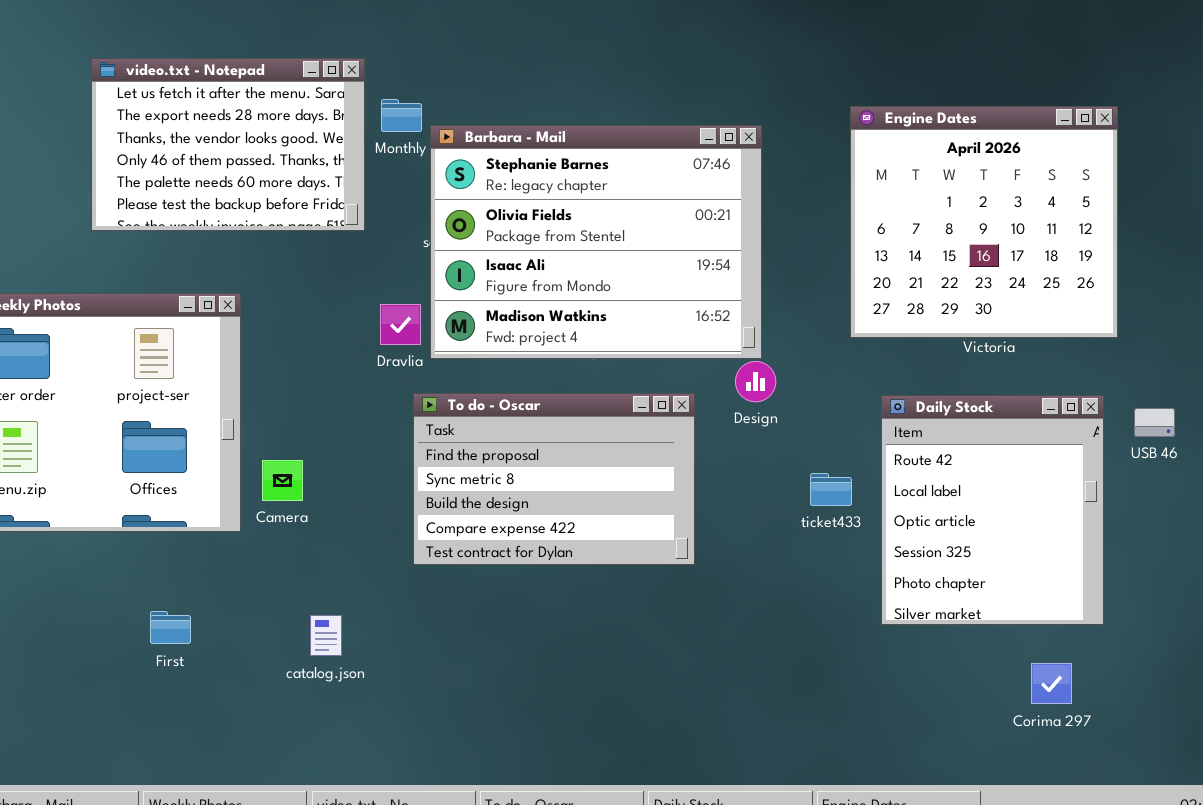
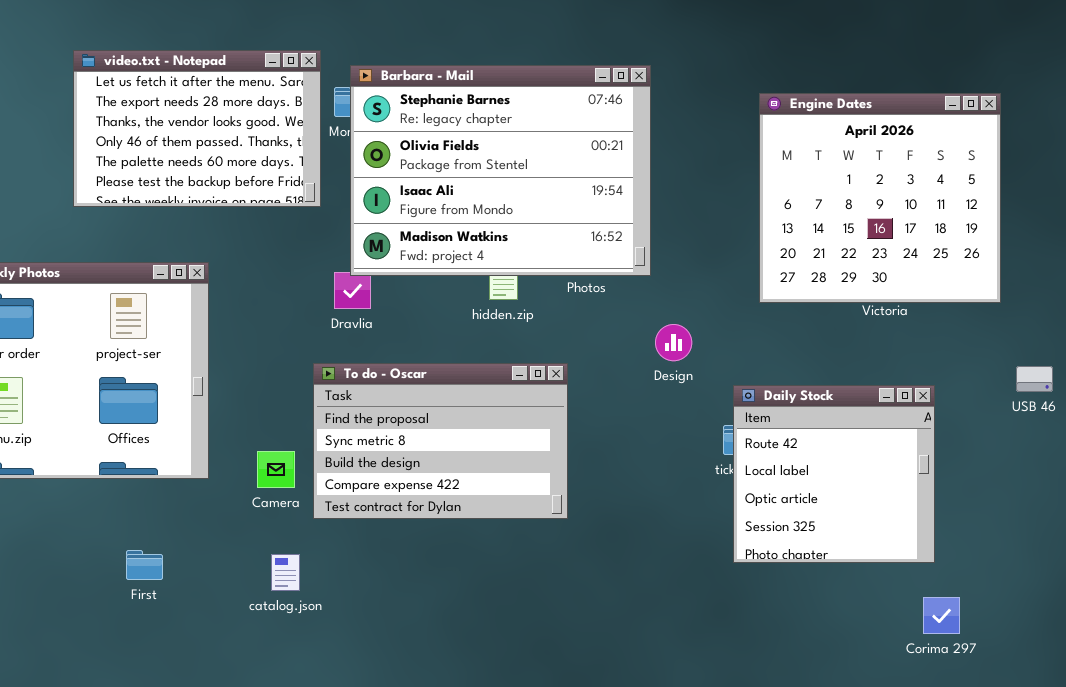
Barbara - Mail: [430,125,762,359] -> [350,65,651,276], moved
To do - Oscar: [413,393,695,565] -> [313,363,568,519], moved
Daily Stock: [881,395,1104,625] -> [733,385,935,563], moved, resized
Camera: [262,460,303,501] -> [257,451,295,488], moved

